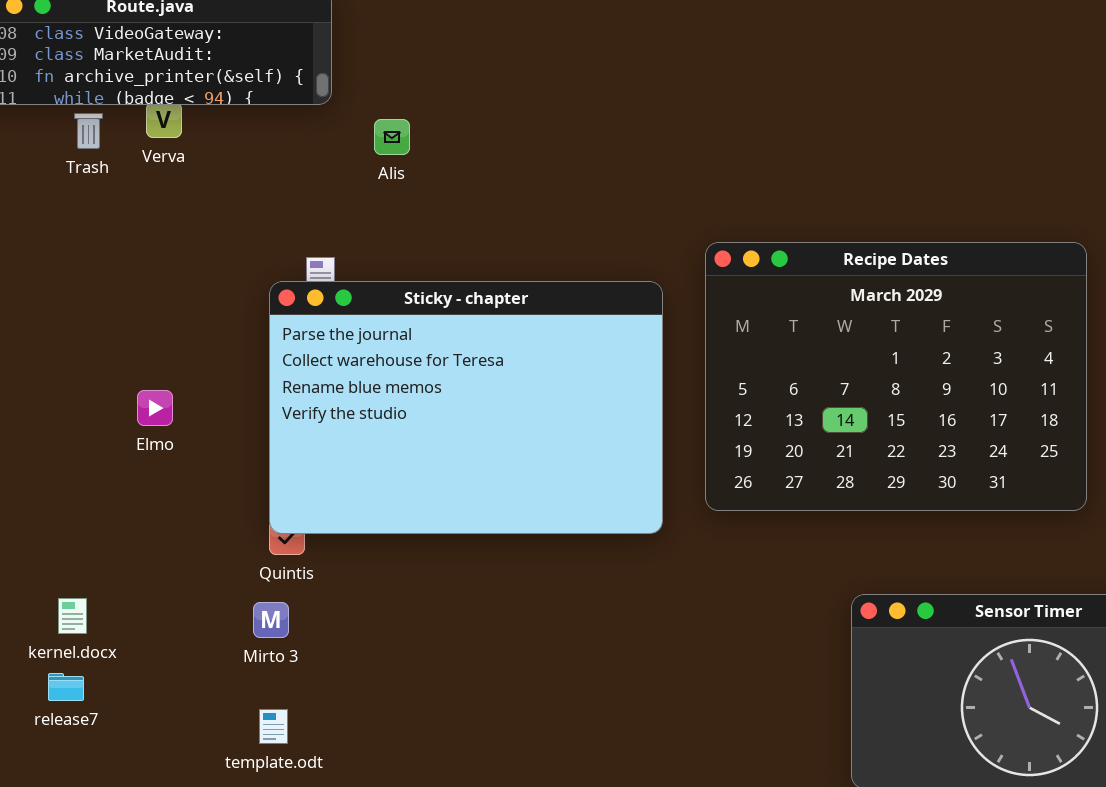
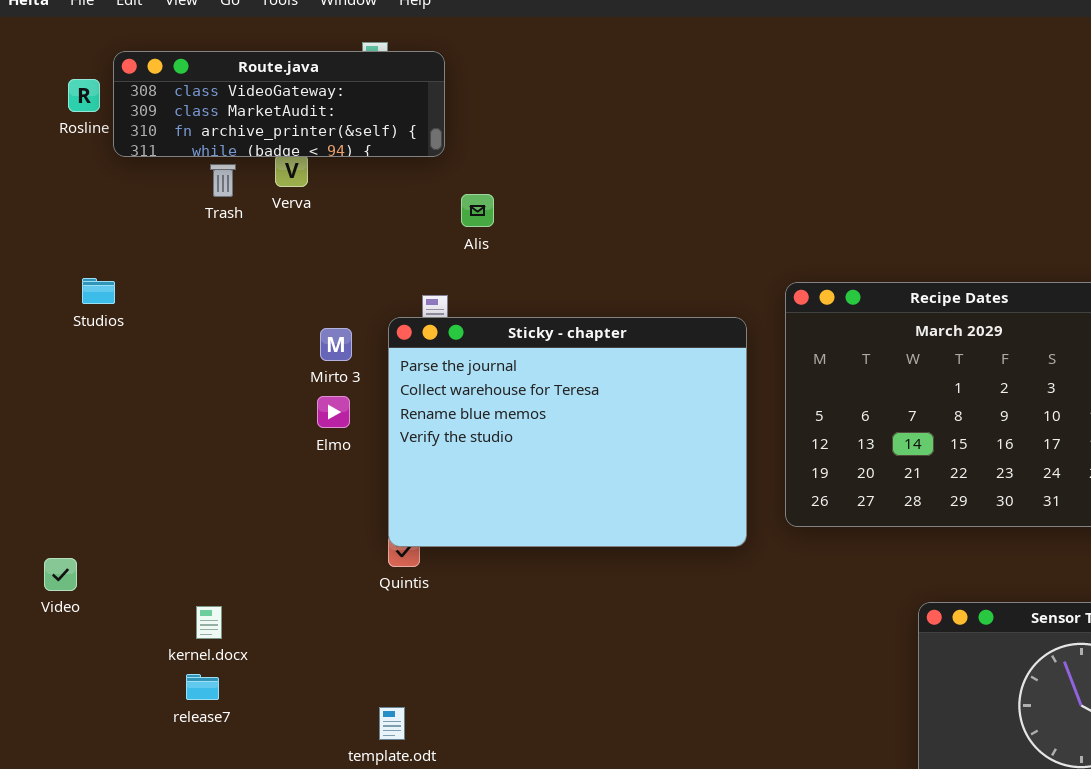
Alis: [374,119,410,155] -> [461,194,494,227], moved
Elmo: [137,390,173,426] -> [317,396,350,428], moved
Mirto 3: [253,602,289,638] -> [320,328,352,361], moved

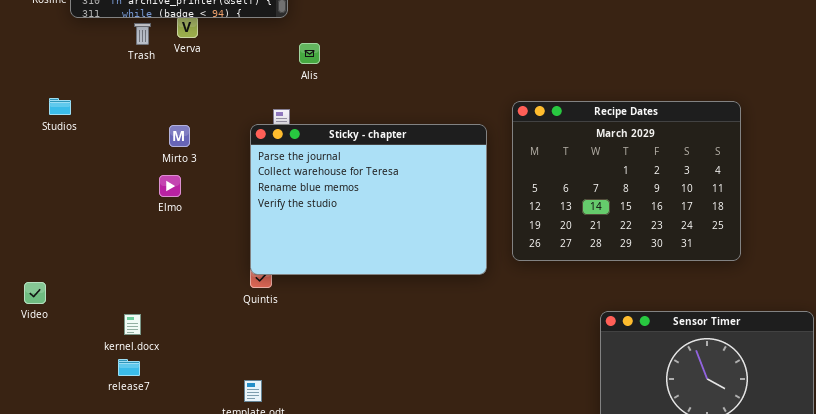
Mirto 3: [320,328,352,361] -> [169,125,190,147], moved
Elmo: [317,396,350,428] -> [159,175,181,197], moved

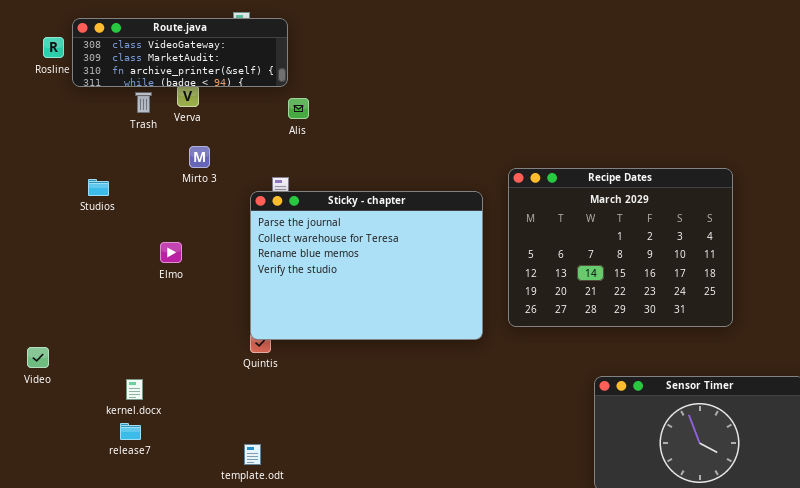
Alis: [299,43,320,64] -> [288,98,309,119], moved
Studios: [49,98,71,115] -> [88,179,109,196], moved
Mirto 3: [169,125,190,147] -> [189,146,210,168], moved

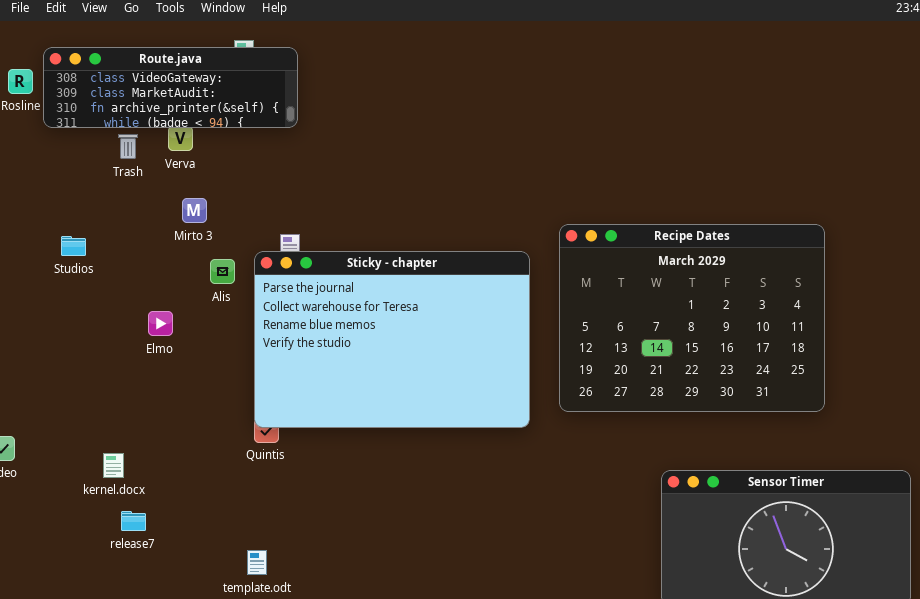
Alis: [288,98,309,119] -> [210,259,235,284], moved
kernel.docx: [126,379,143,400] -> [103,453,124,478], moved
release7: [120,423,141,440] -> [121,511,146,531], moved

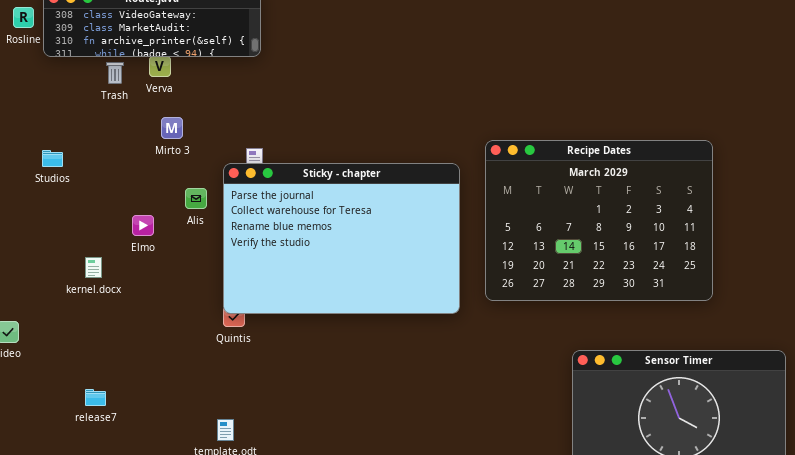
Studios: [61,236,86,256] -> [42,150,63,167], moved
Alis: [210,259,235,284] -> [185,188,207,209], moved
kernel.docx: [103,453,124,478] -> [85,257,102,278], moved
release7: [121,511,146,531] -> [85,389,106,406], moved

